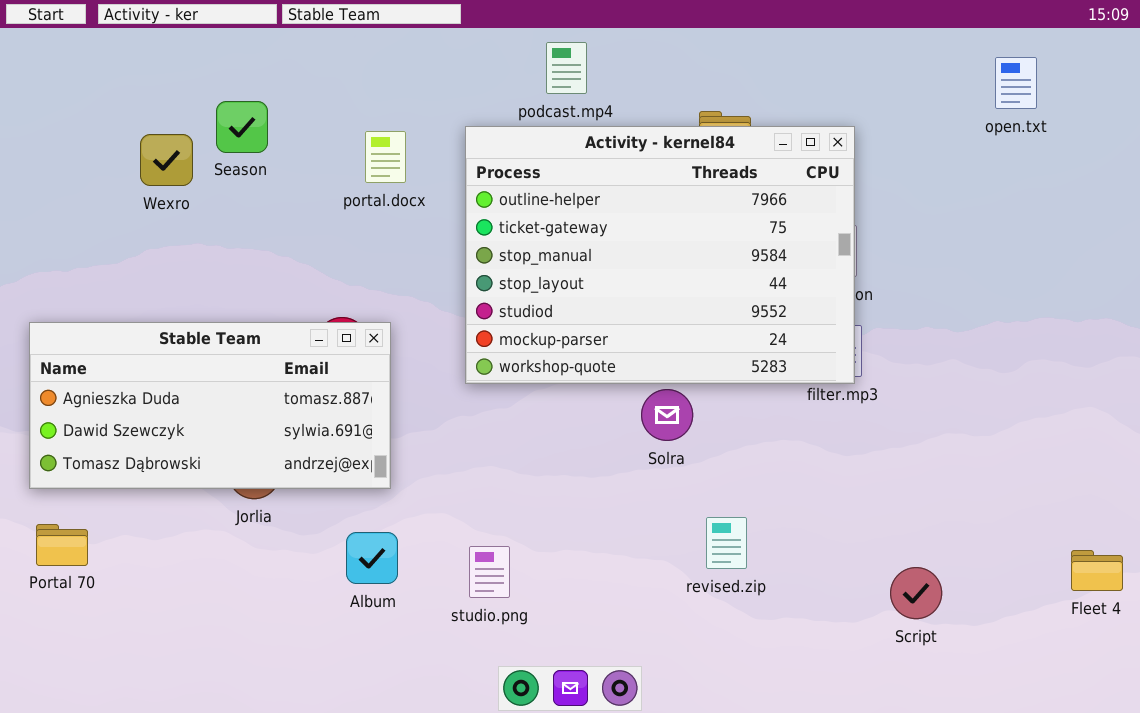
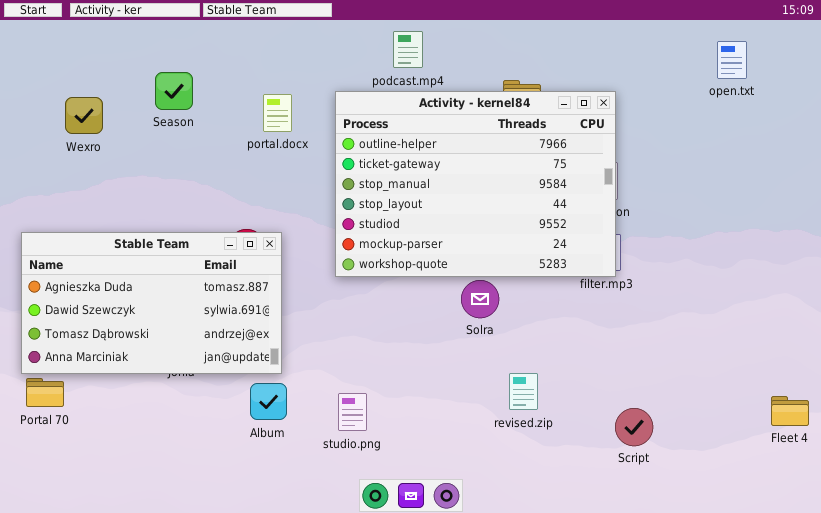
Wexro: [140,134,193,186] -> [65,97,103,134], moved
Stable Team: [29,322,391,489] -> [21,232,282,374], resized
Script: [890,567,942,619] -> [615,408,653,446], moved

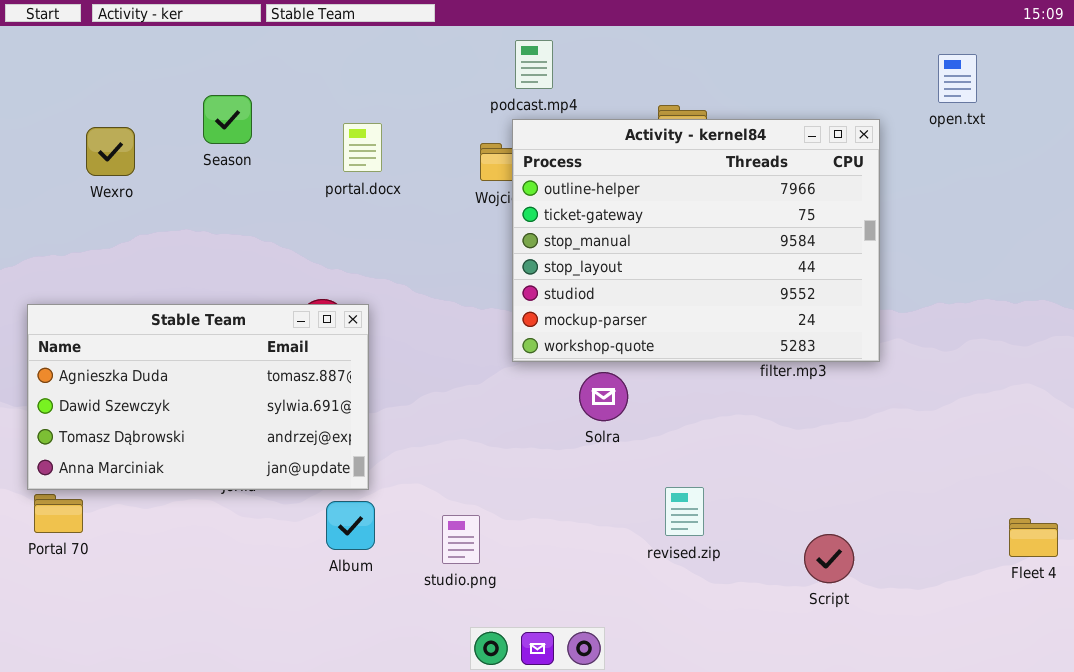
Activity - kernel84: [335,91,616,277] -> [512,119,880,362], moved
Solra: [461,280,499,318] -> [579,372,628,421], moved

